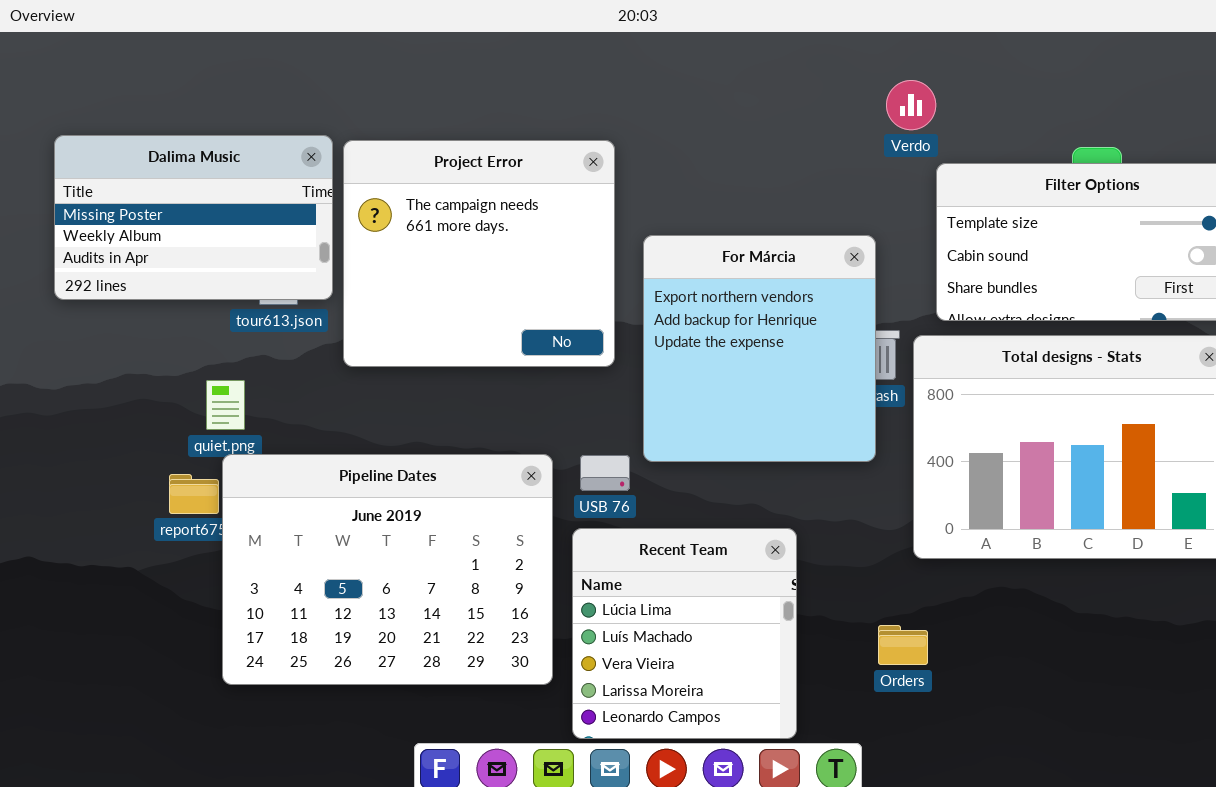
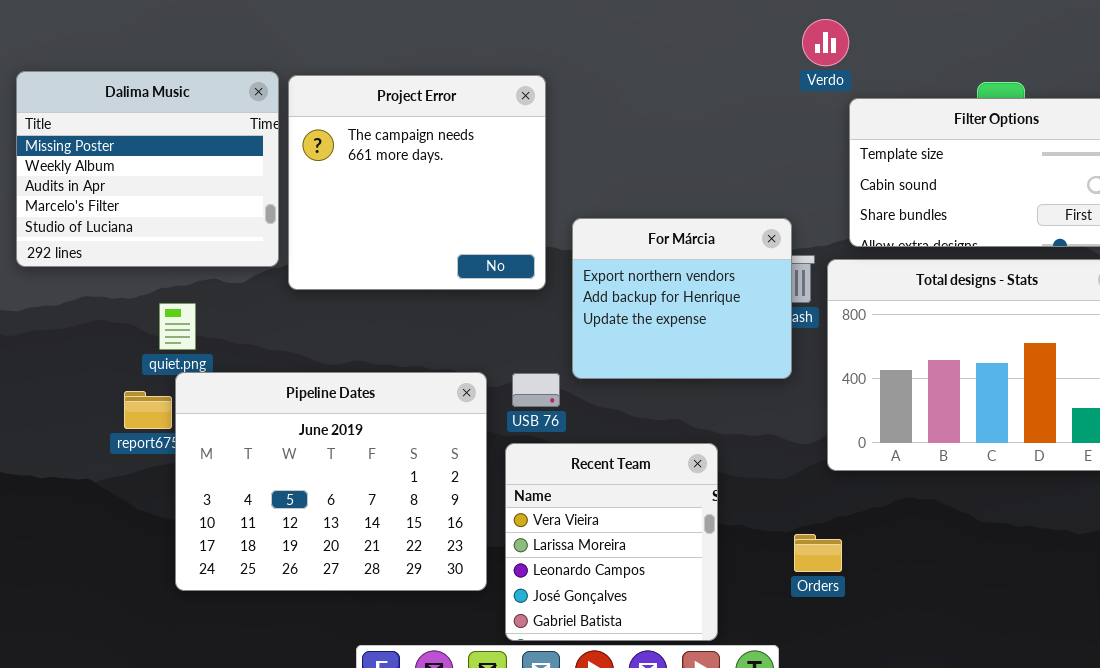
Dalima Music: [54,135,333,300] -> [16,71,279,267], resized
For Márcia: [643,235,876,462] -> [572,218,792,379], resized
Recent Team: [572,528,797,739] -> [505,443,718,641], scrolled down 2 rows

